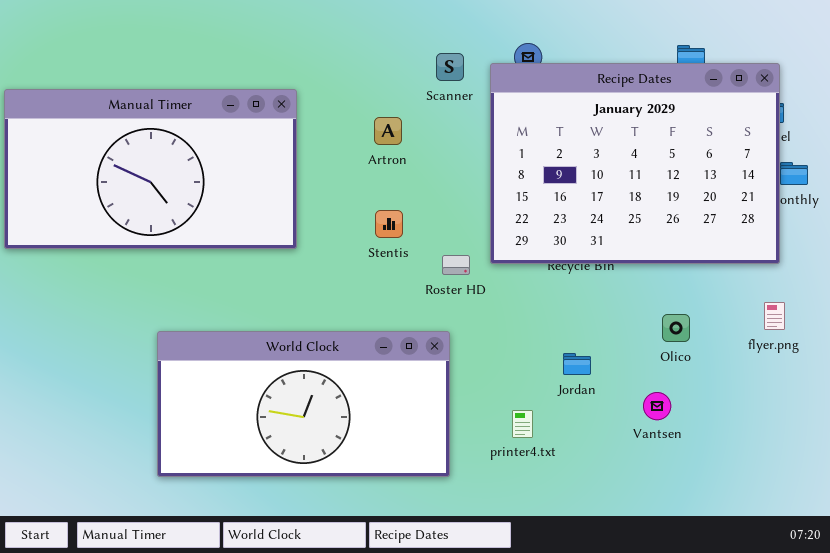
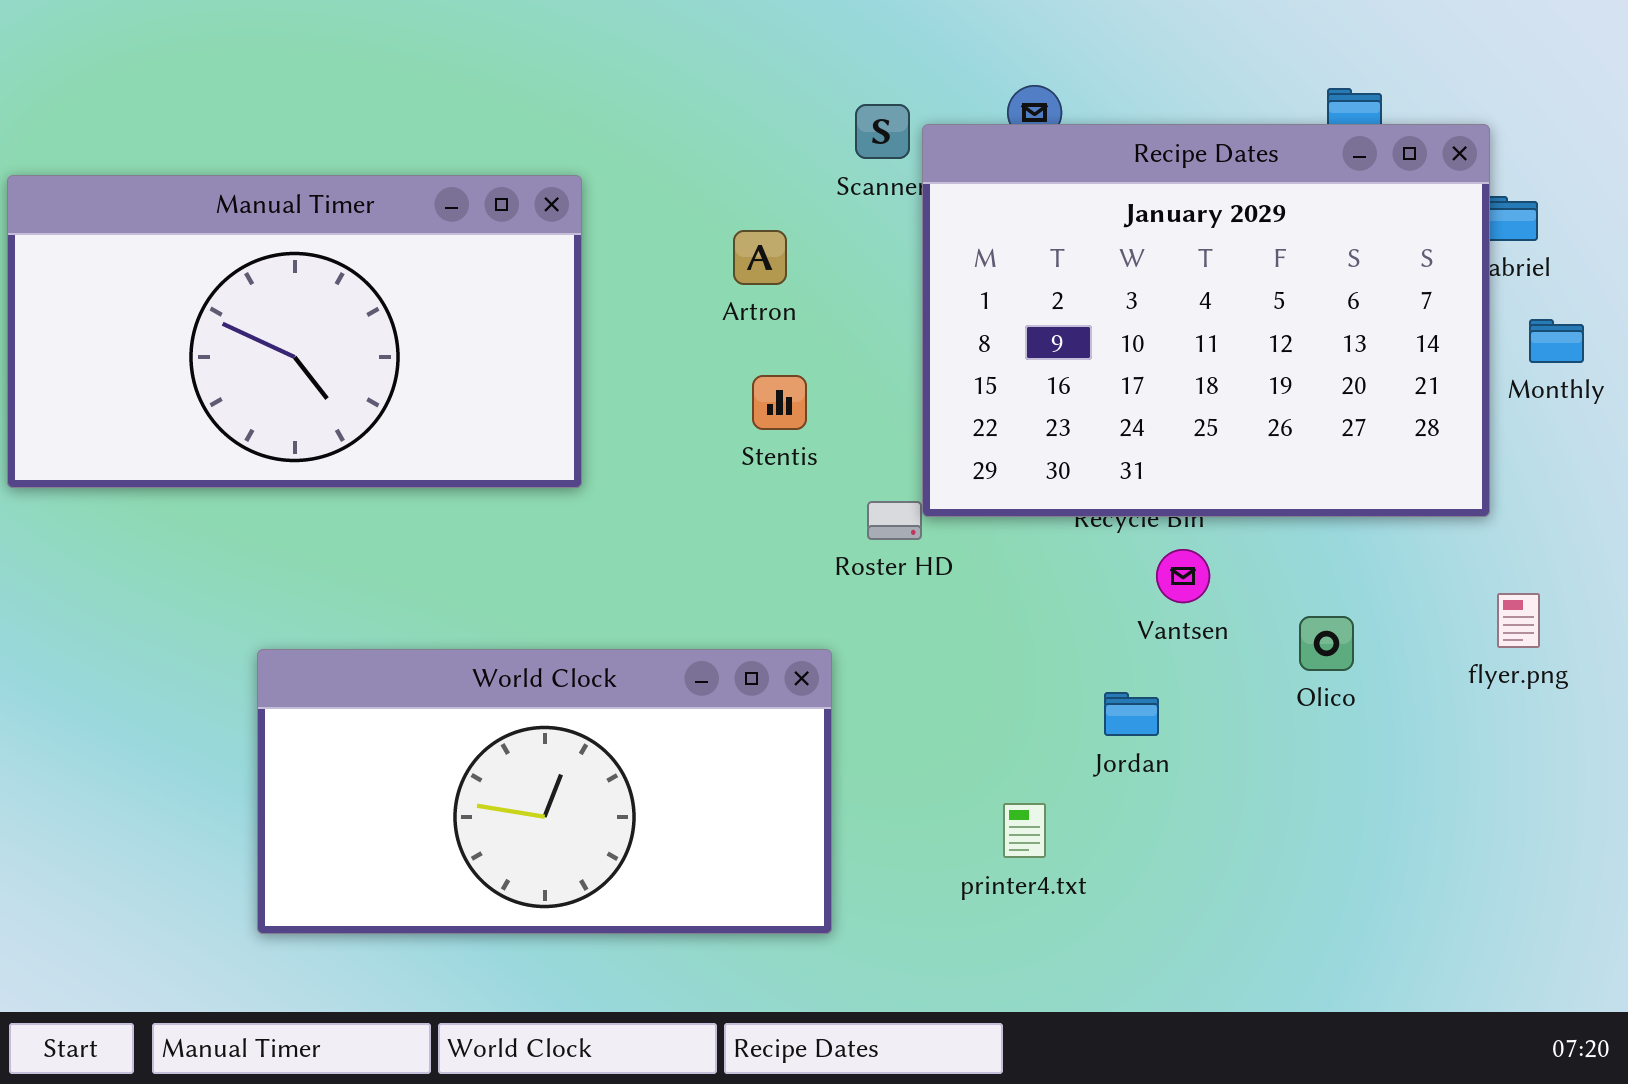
Recipe Dates: [490,63,780,264] -> [922,124,1490,517], moved
Stentis: [375,210,403,238] -> [752,375,807,430], moved
World Clock: [157,331,450,477] -> [257,649,832,934], moved
Vantsen: [643,392,671,420] -> [1156,549,1210,603], moved

